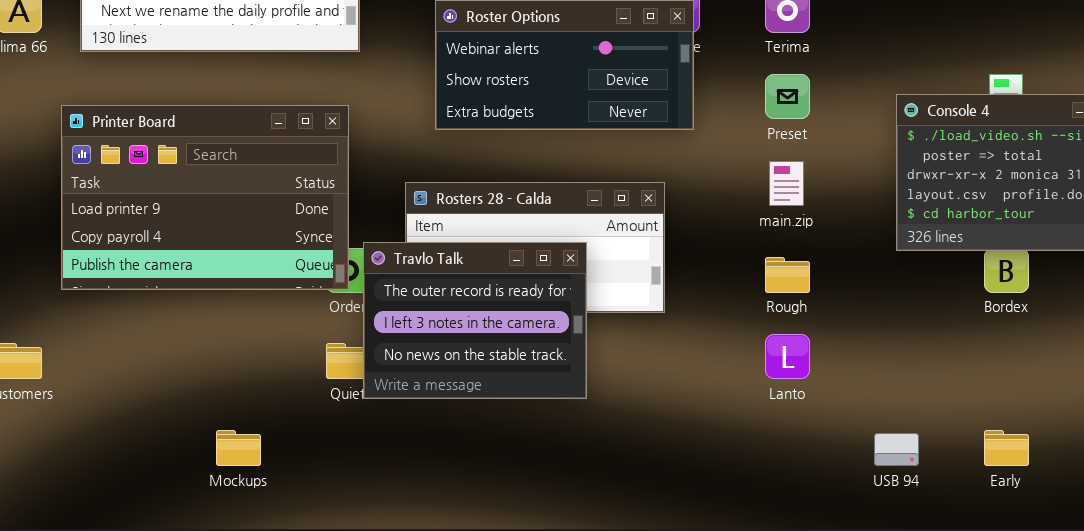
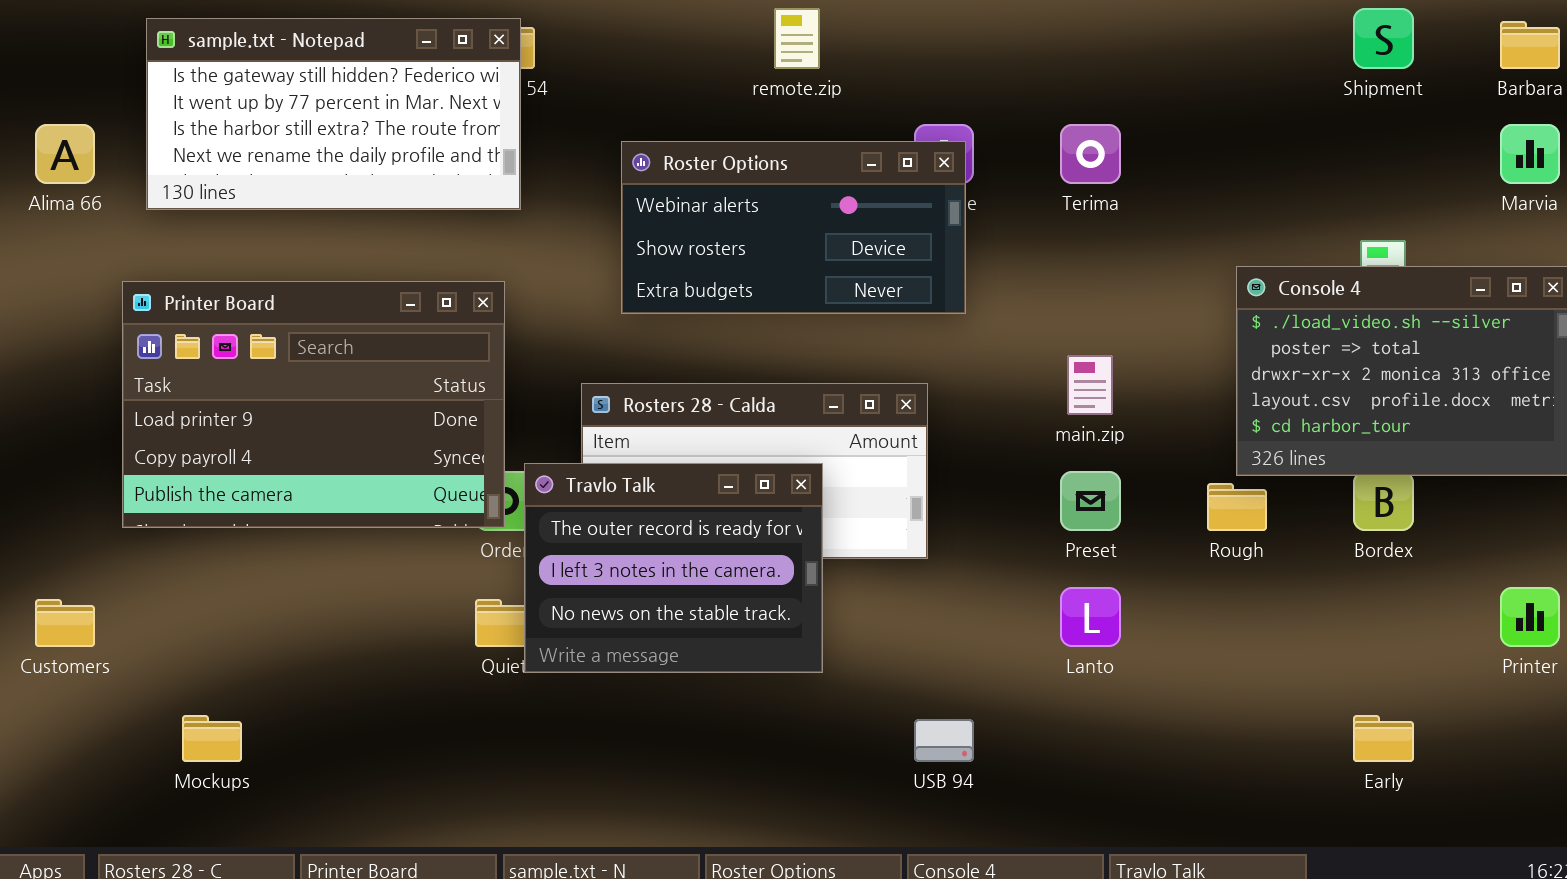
Preset: [765,74,810,119] -> [1060,471,1121,531], moved
Rough: [765,257,810,293] -> [1207,483,1267,531], moved
Mockups: [216,430,261,466] -> [182,715,242,762], moved
USB 94: [874,433,919,466] -> [914,719,974,762], moved

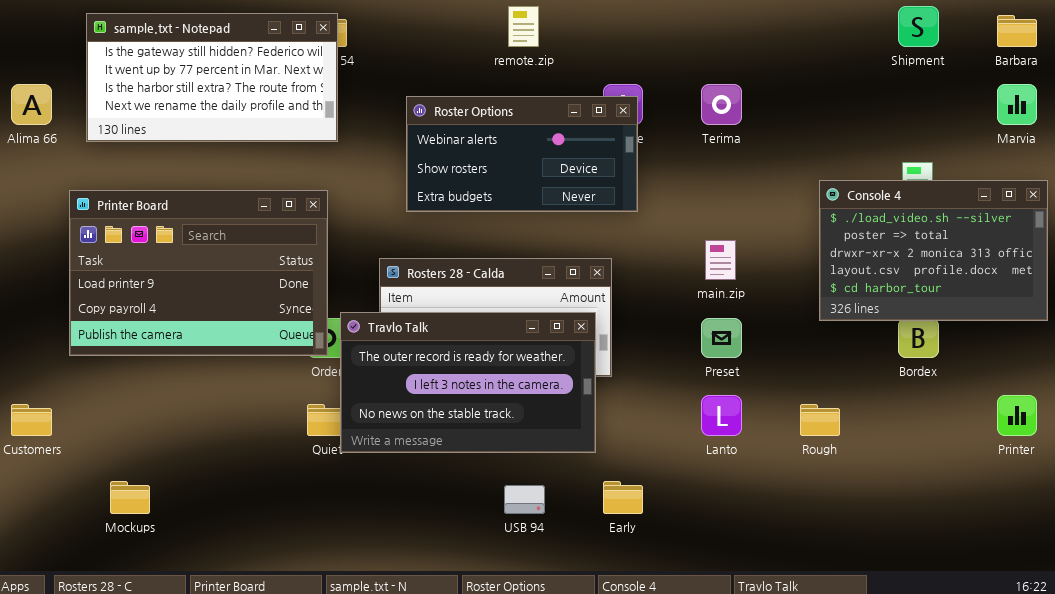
Travlo Talk: [524,463,823,673] -> [340,312,596,453], resized
Rough: [1207,483,1267,531] -> [800,404,840,436], moved
Early: [1353,715,1414,762] -> [603,481,643,514], moved
USB 94: [914,719,974,762] -> [504,485,545,514], moved

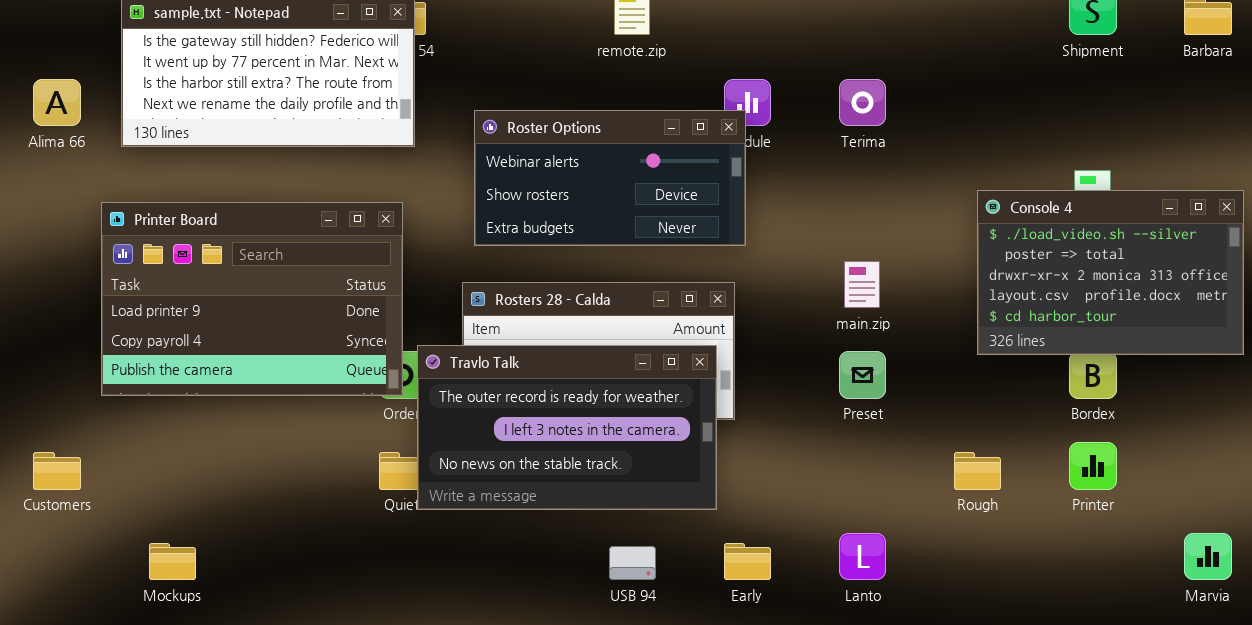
Marvia: [997,84,1037,125] -> [1184,533,1232,580], moved
Roster Options: [406,96,638,212] -> [474,110,746,246], moved
Lanto: [701,395,742,436] -> [839,533,886,580], moved
Printer: [997,395,1037,436] -> [1069,442,1117,490], moved

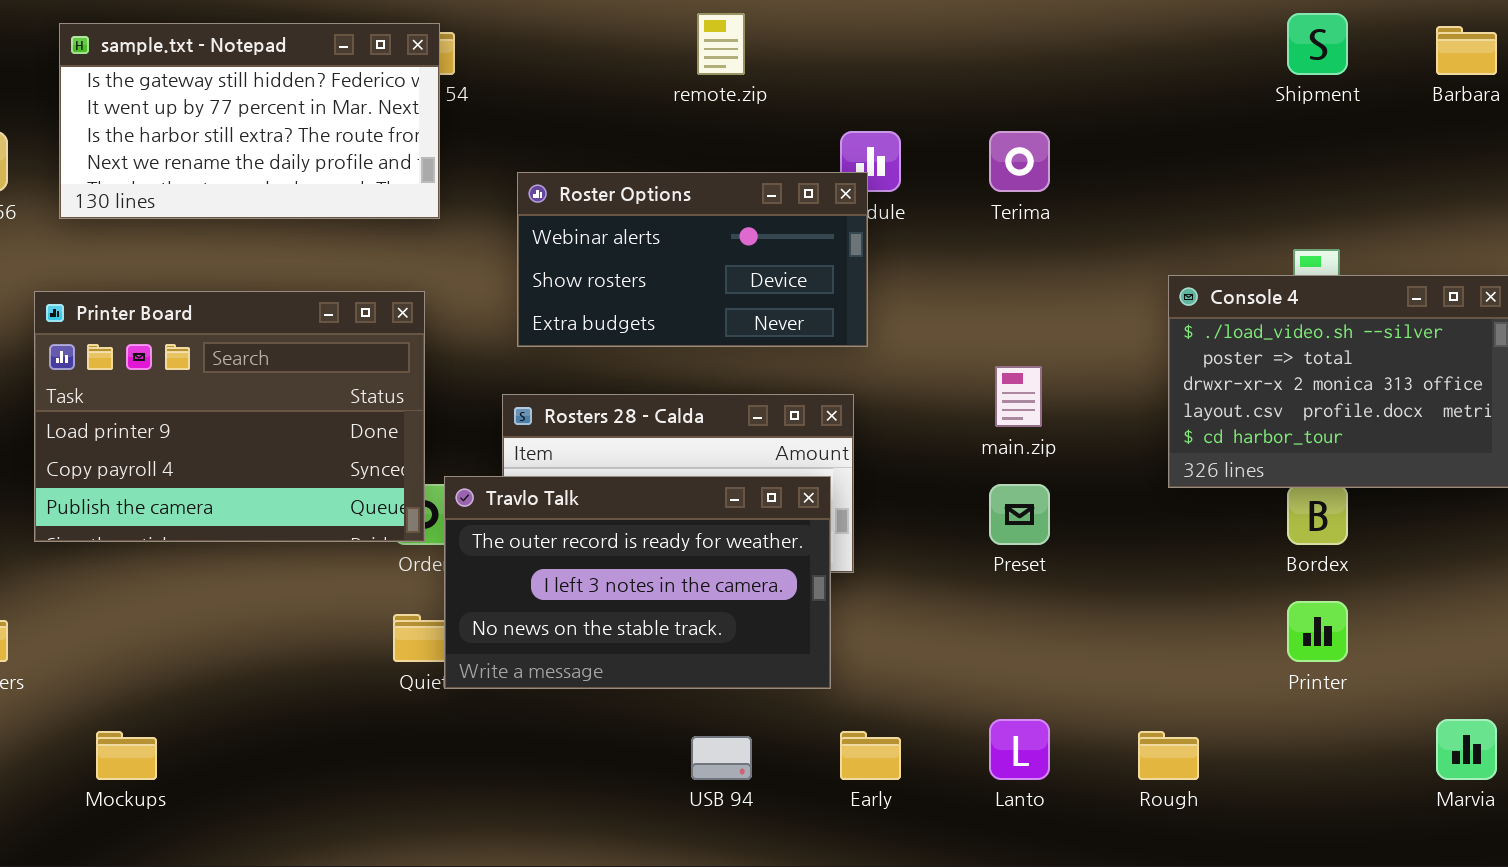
Rough: [954,452,1001,490] -> [1138,731,1199,780], moved

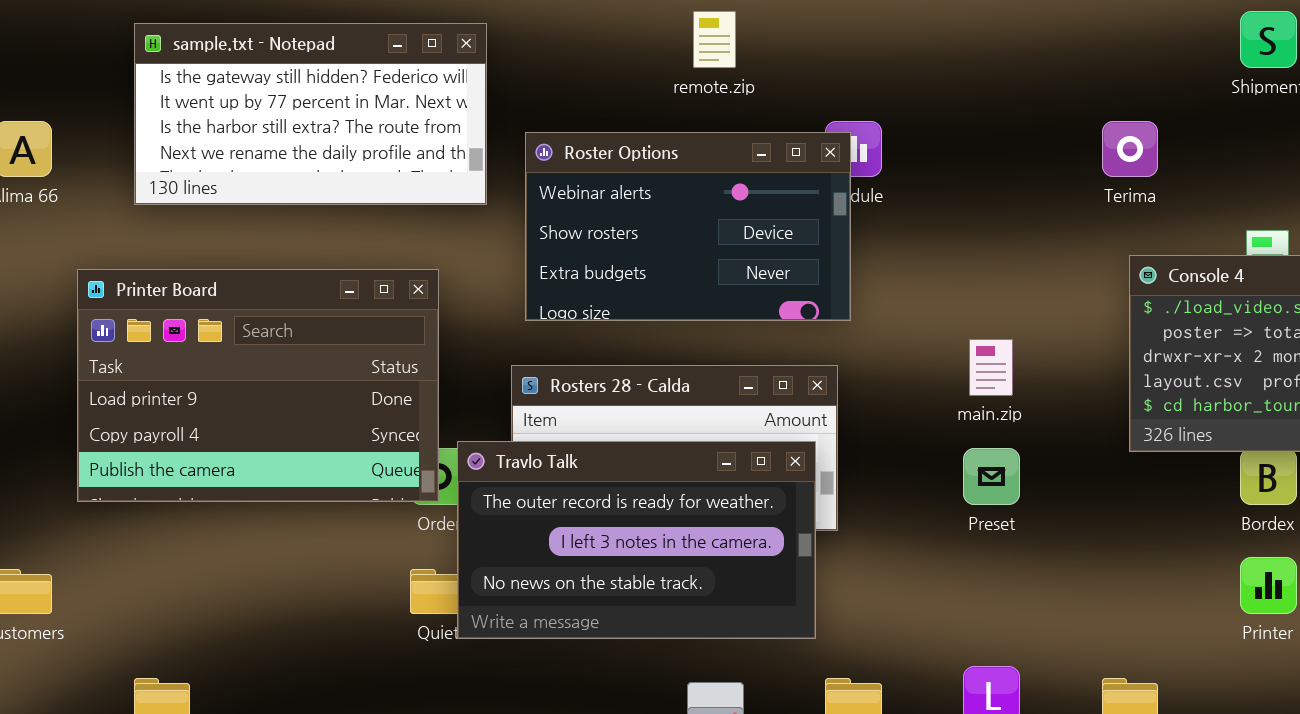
sample.txt - Notepad: [59,23,440,219] -> [134,23,487,205], moved
Terima: [989,131,1050,192] -> [1102,121,1158,177], moved
Roster Options: [517,172,868,347] -> [525,132,851,321], resized

